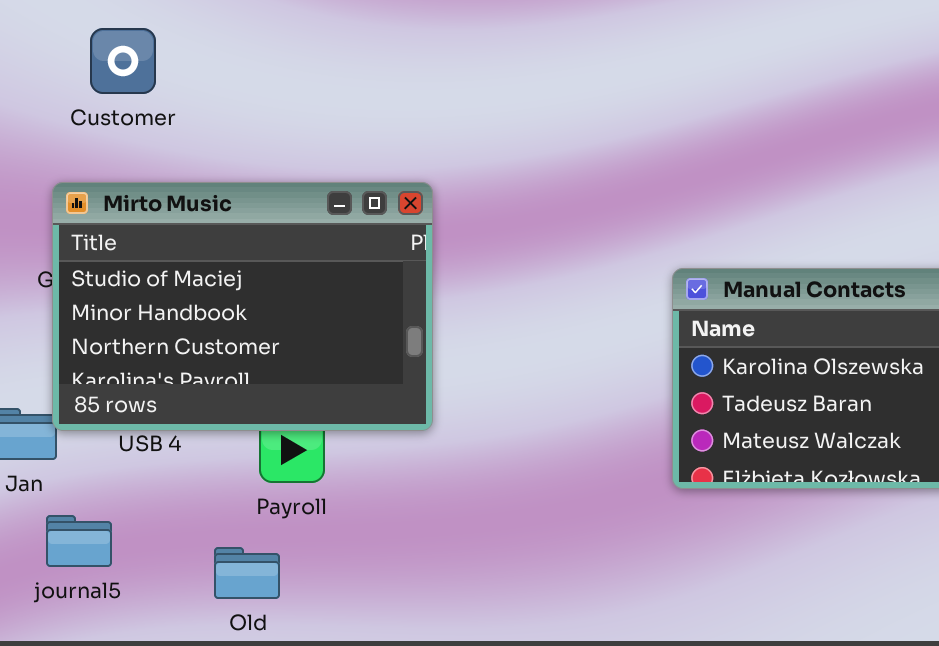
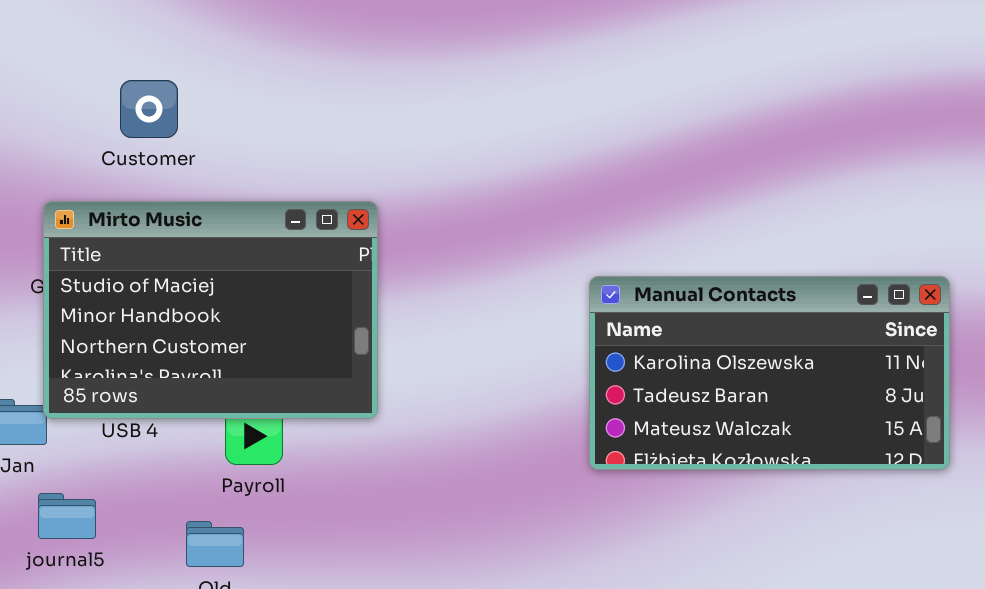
Customer: [90,28,156,94] -> [120,80,178,138], moved

